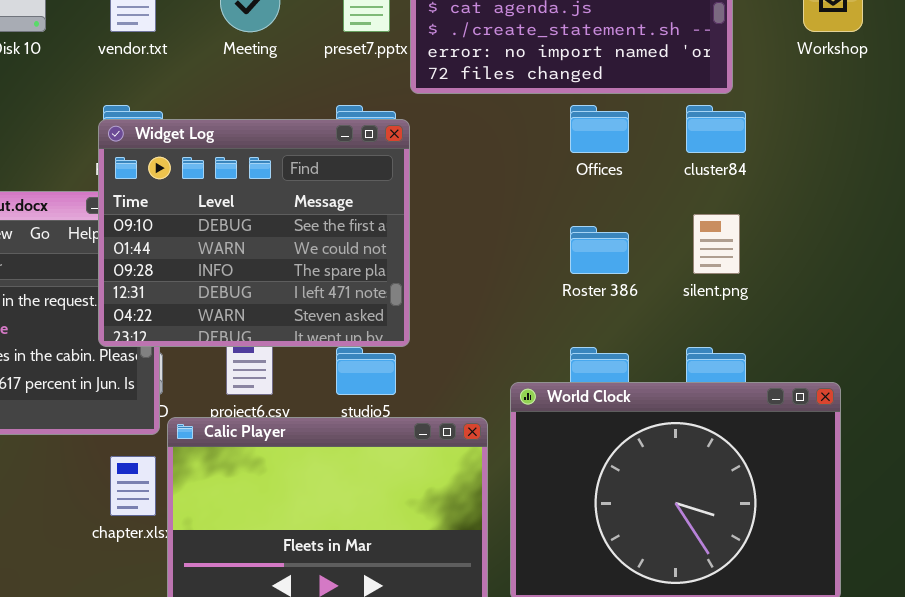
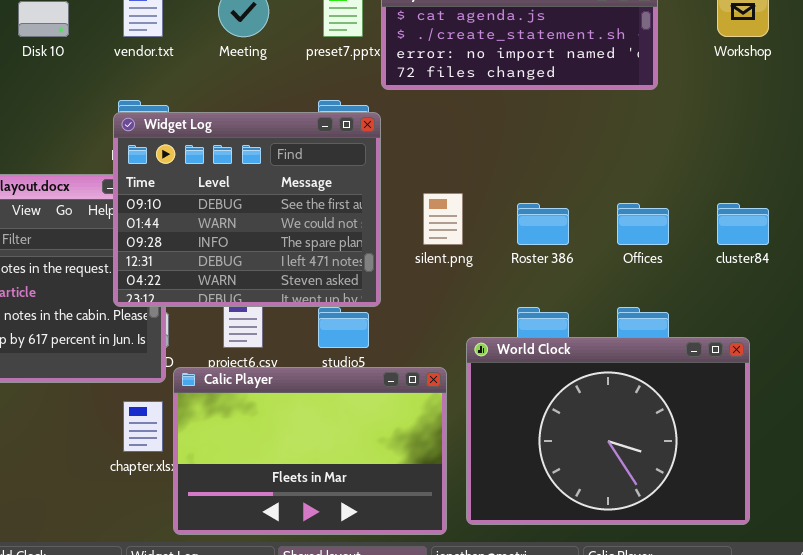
Offices: [570,105,629,153] -> [617,203,669,245], moved
cluster84: [686,105,746,153] -> [717,203,769,245], moved
silent.png: [693,214,740,274] -> [423,193,463,245], moved

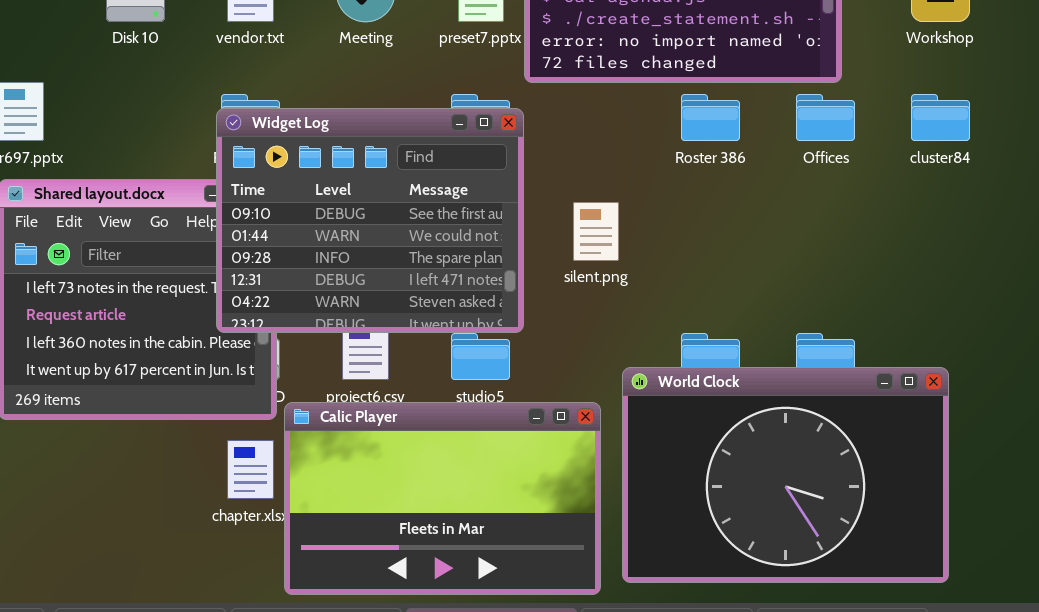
Roster 386: [517,203,569,245] -> [681,94,740,141], moved
Offices: [617,203,669,245] -> [796,94,855,141], moved
cluster84: [717,203,769,245] -> [911,94,970,141], moved

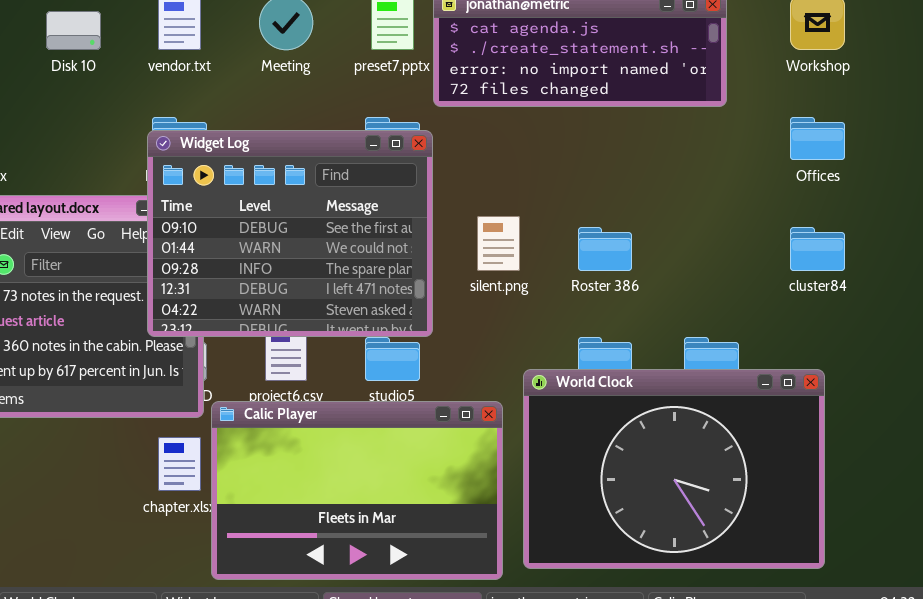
Roster 386: [681,94,740,141] -> [578,227,632,271], moved
Offices: [796,94,855,141] -> [790,117,845,160], moved
cluster84: [911,94,970,141] -> [790,227,845,271], moved

